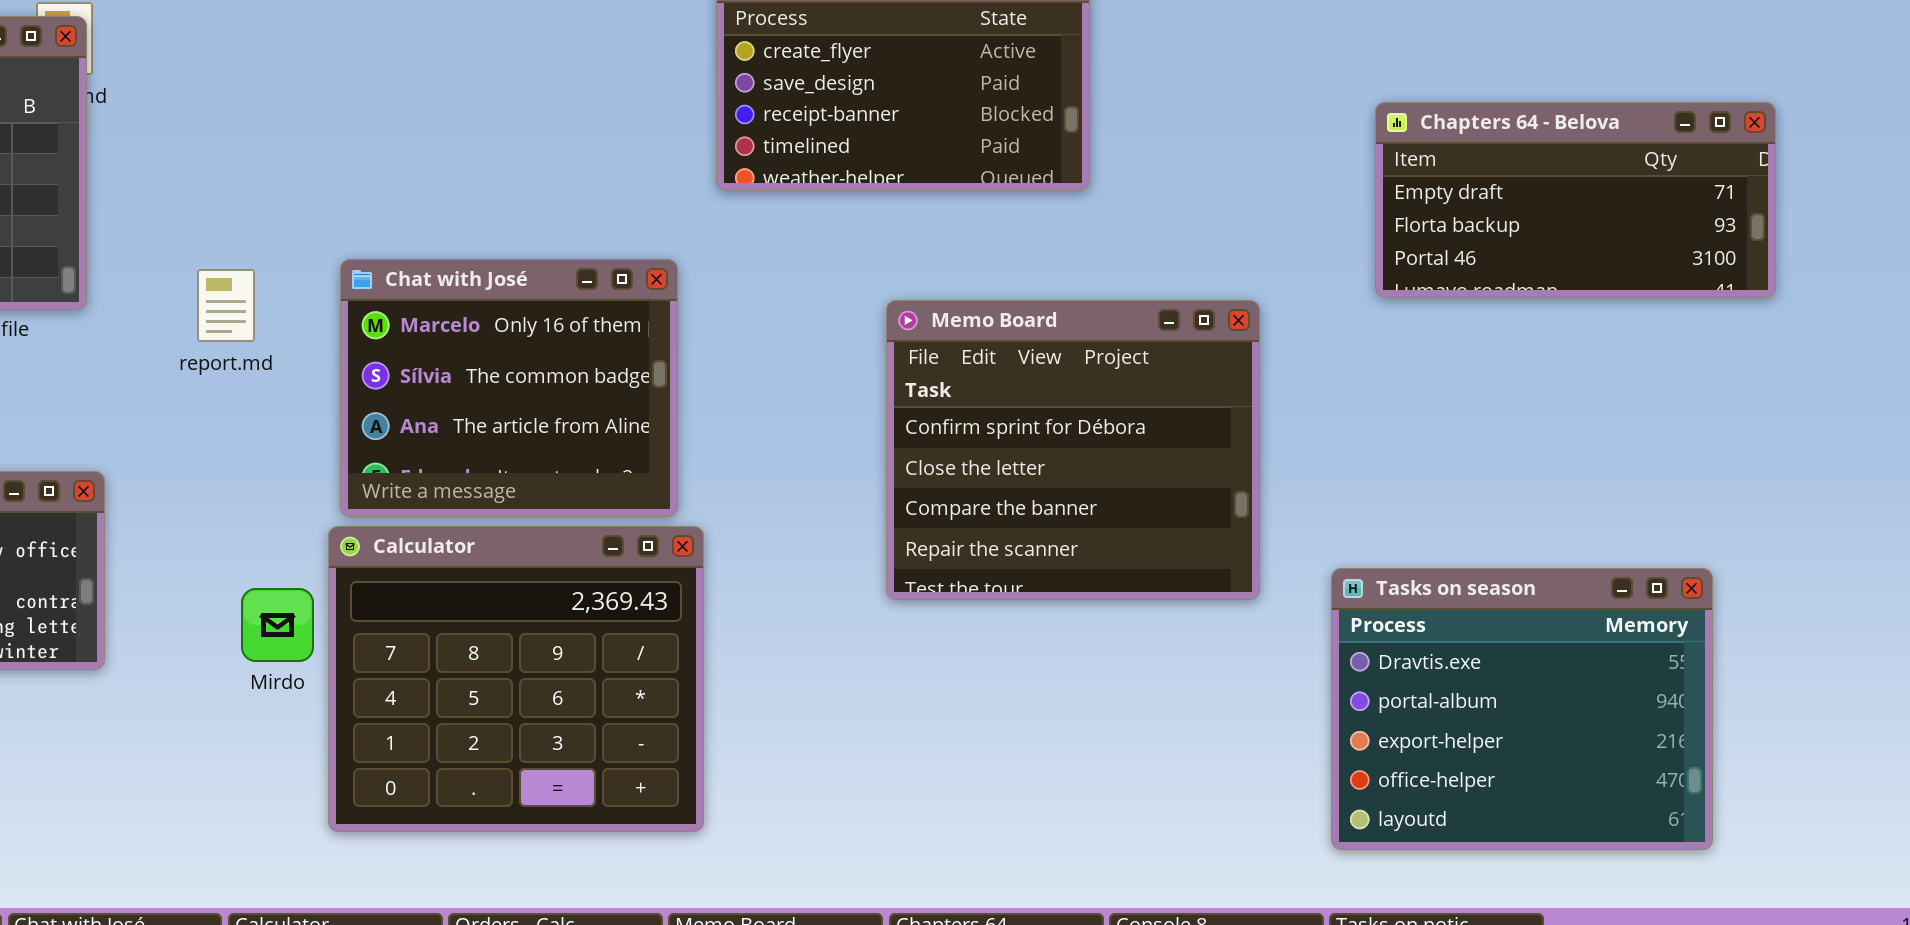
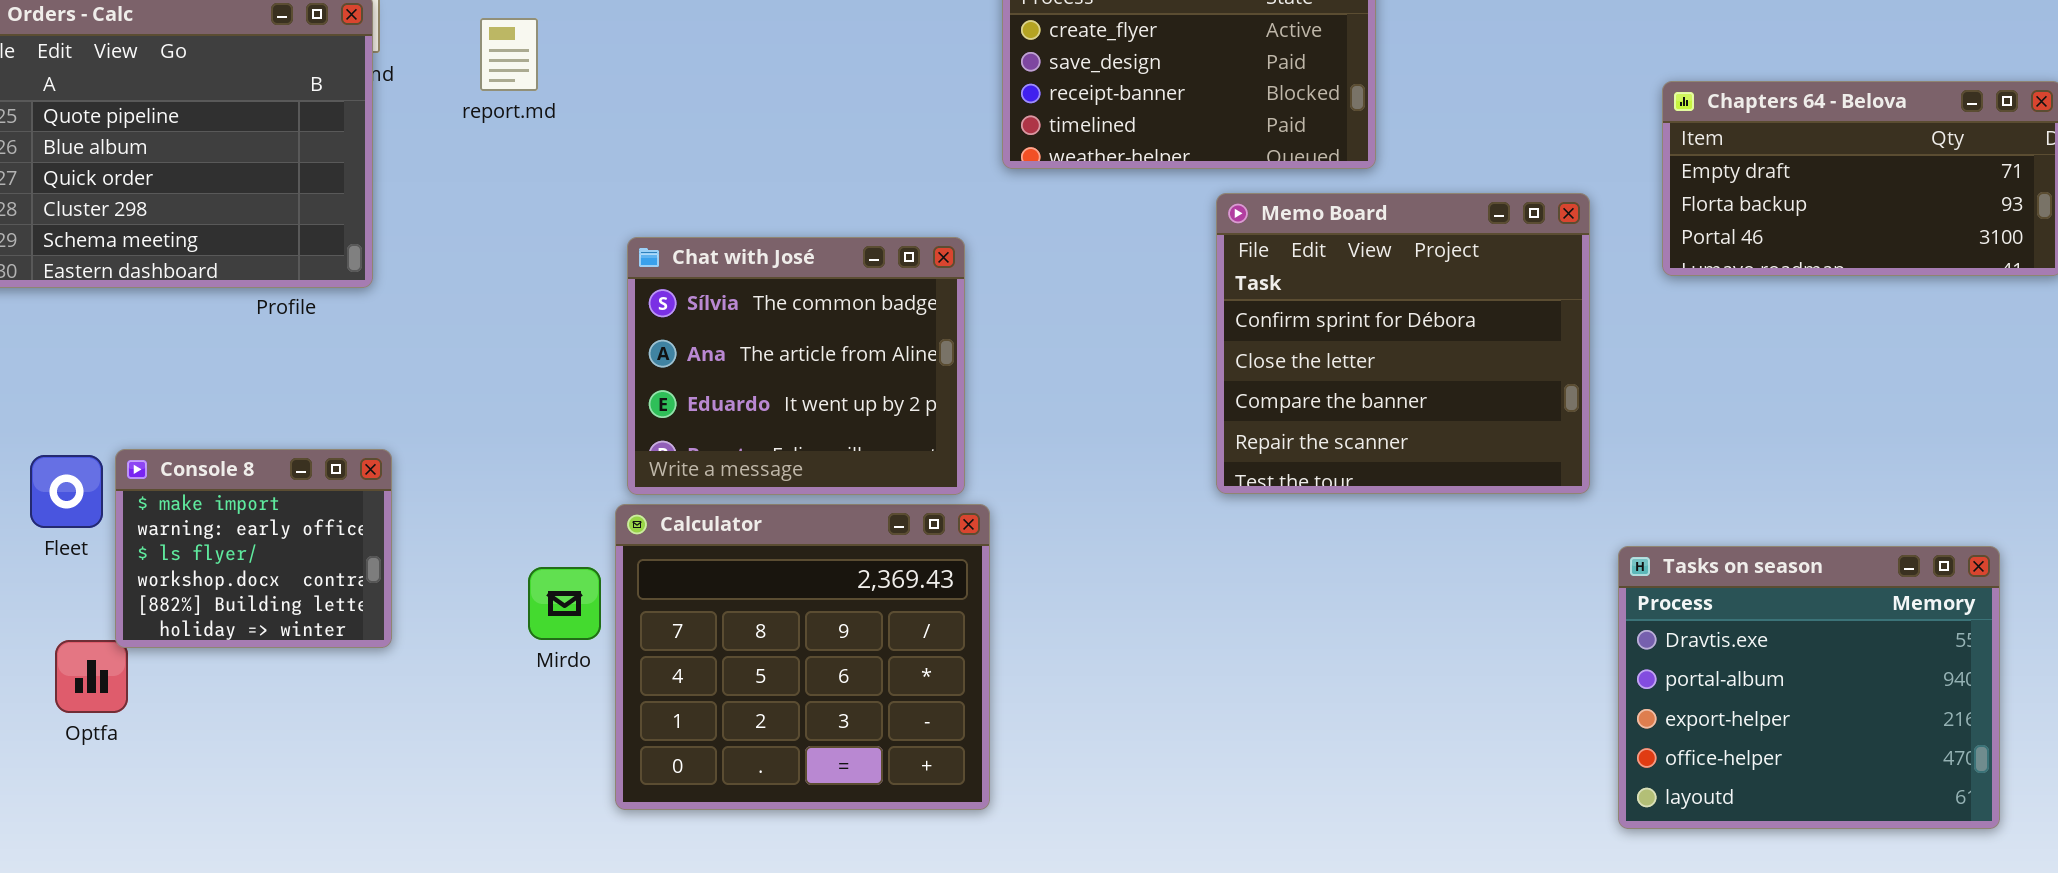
Chat with José: [340,259,678,517] -> [627,237,965,495], scrolled down 1 row
report.md: [197,269,255,342] -> [480,18,538,91], moved
Memo Board: [886,300,1260,600] -> [1216,193,1590,494], moved

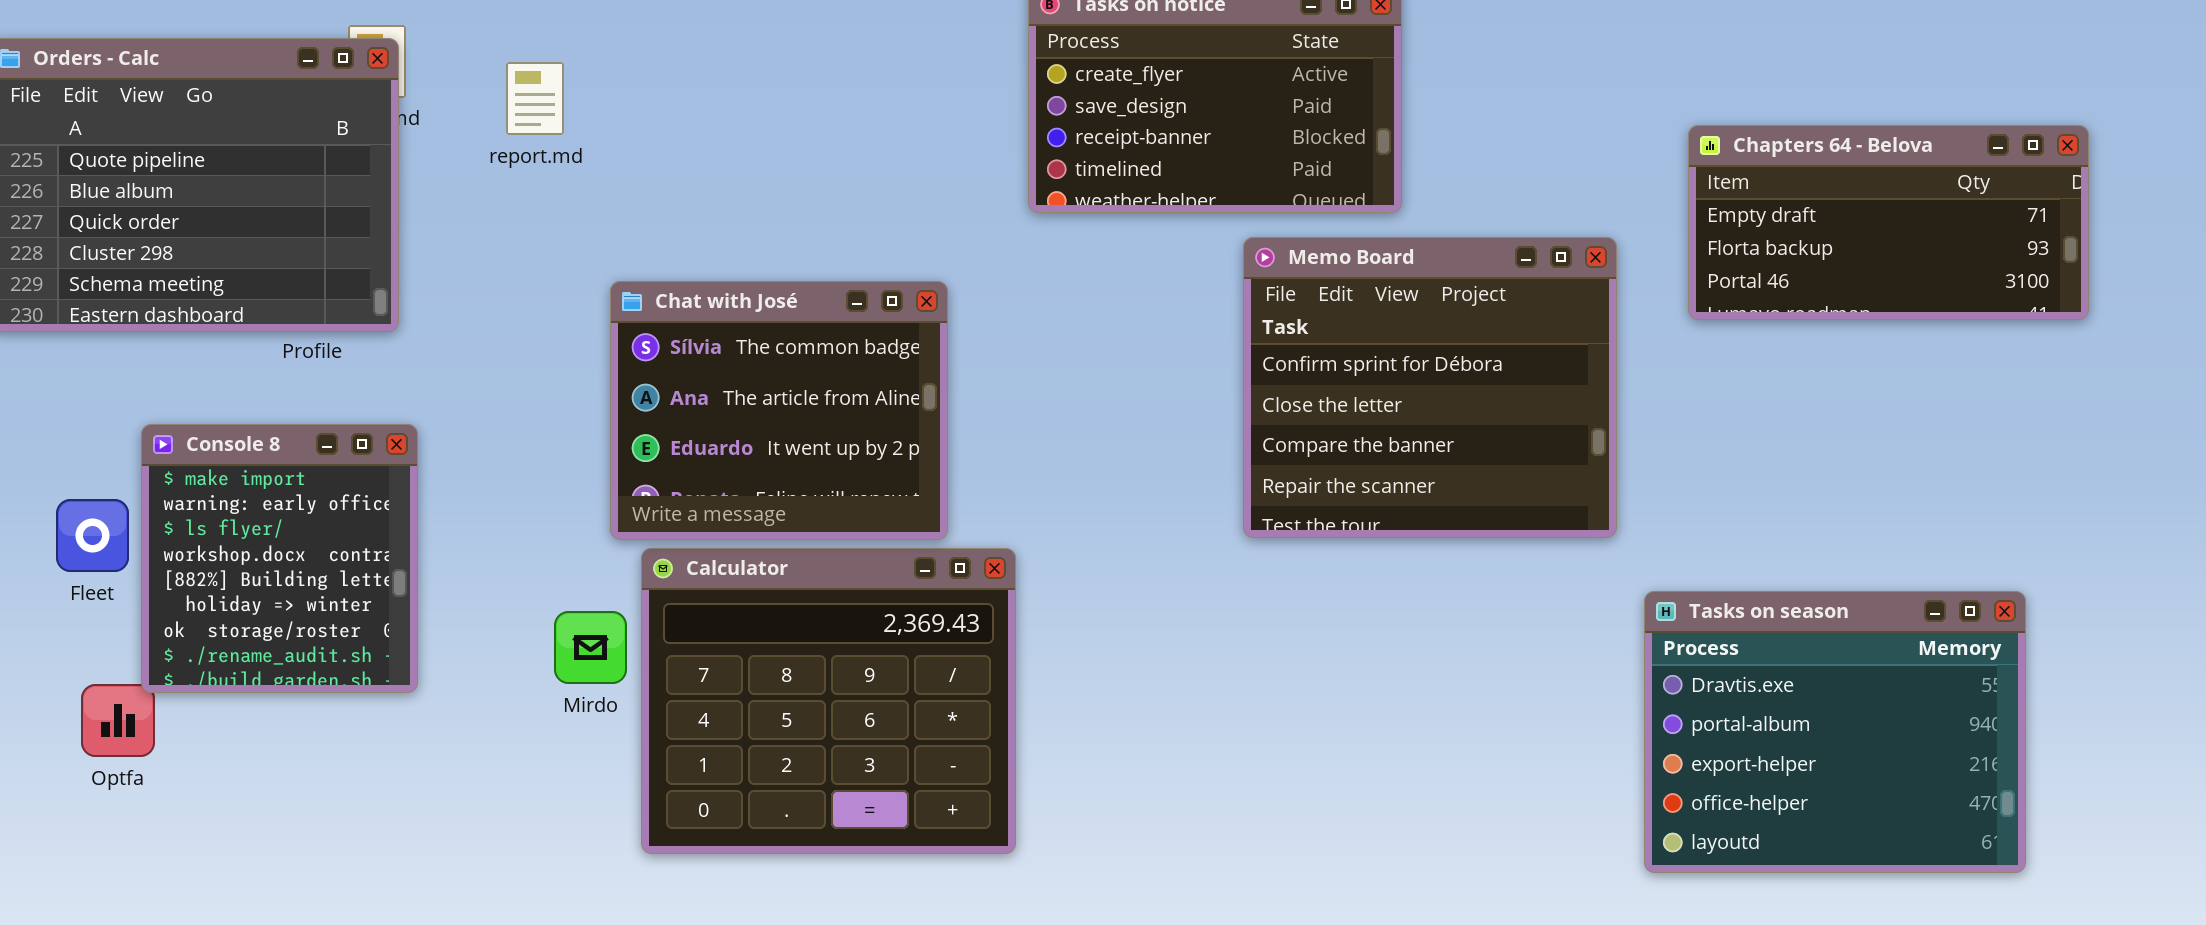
Chat with José: [627,237,965,495] -> [610,281,948,540], moved
Console 8: [115,449,392,648] -> [141,424,418,693], resized

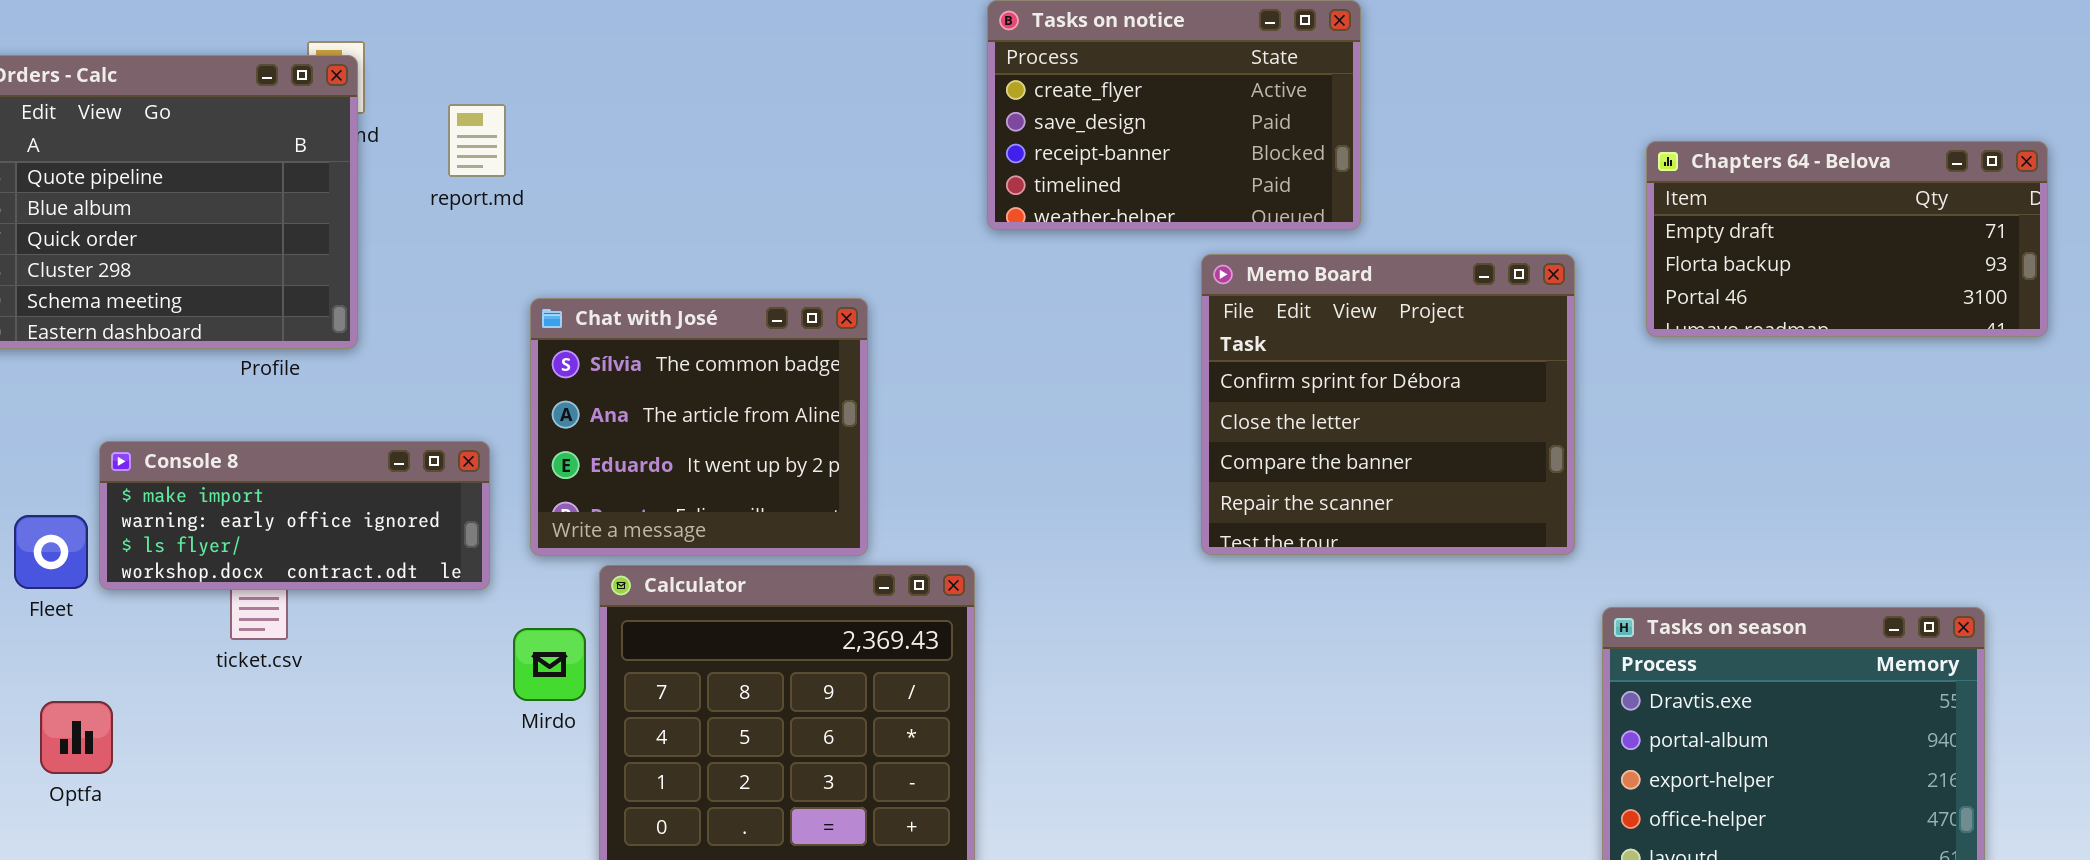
report.md: [506,62,564,135] -> [448,104,506,177], moved
Chat with José: [610,281,948,540] -> [530,298,868,556], moved
Console 8: [141,424,418,693] -> [99,441,490,590], resized

